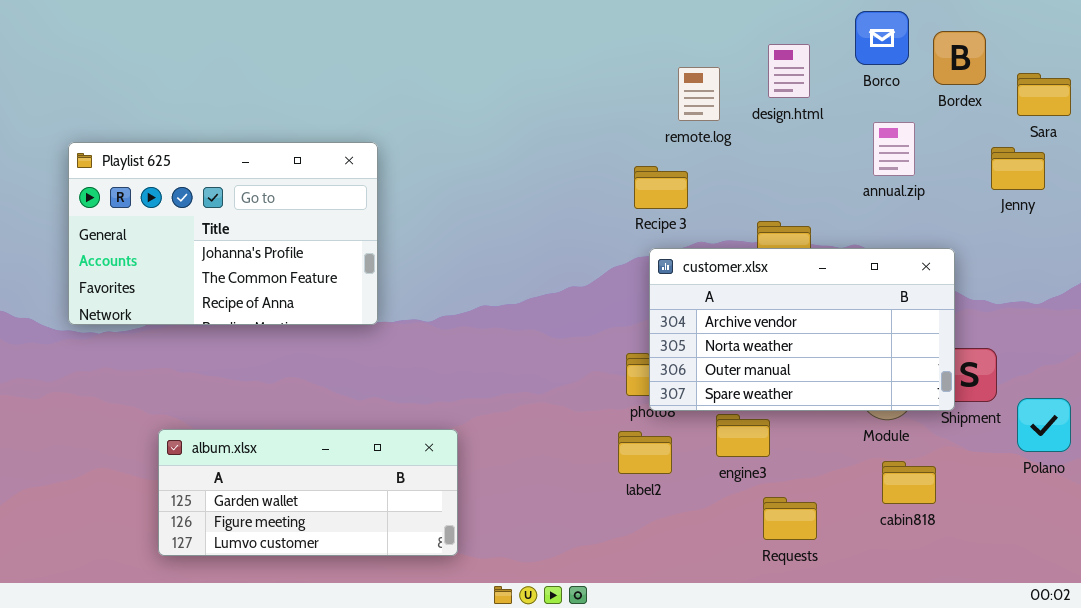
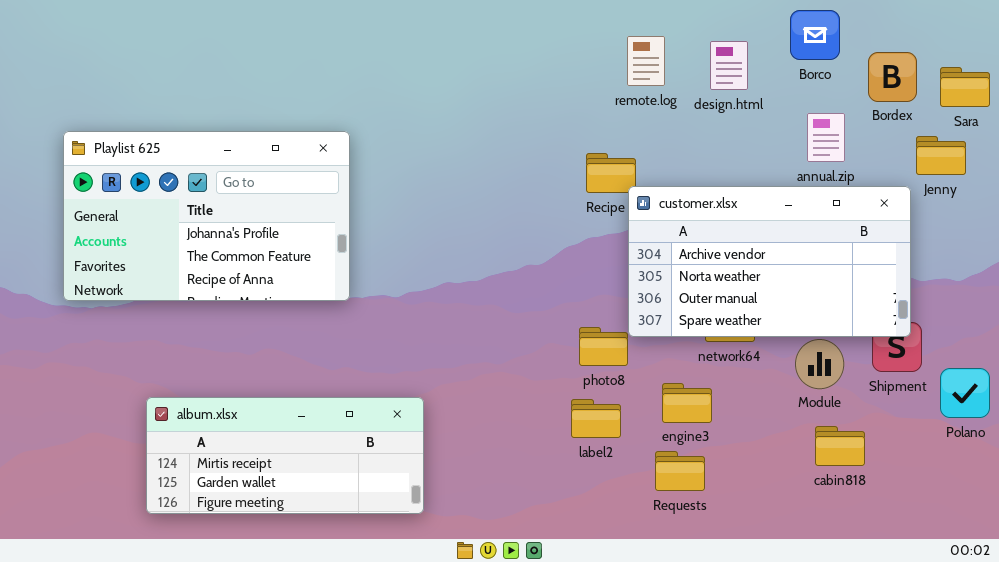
Bordex: [933,31,986,85] -> [868,52,917,102], moved
remote.log: [678,67,720,121] -> [627,36,665,86], moved
customer.xlsx: [649,248,955,411] -> [628,186,911,337], moved
album.xlsx: [158,429,458,556] -> [146,397,424,514], scrolled up 1 row
Requests: [763,497,817,540] -> [655,451,705,491], moved

